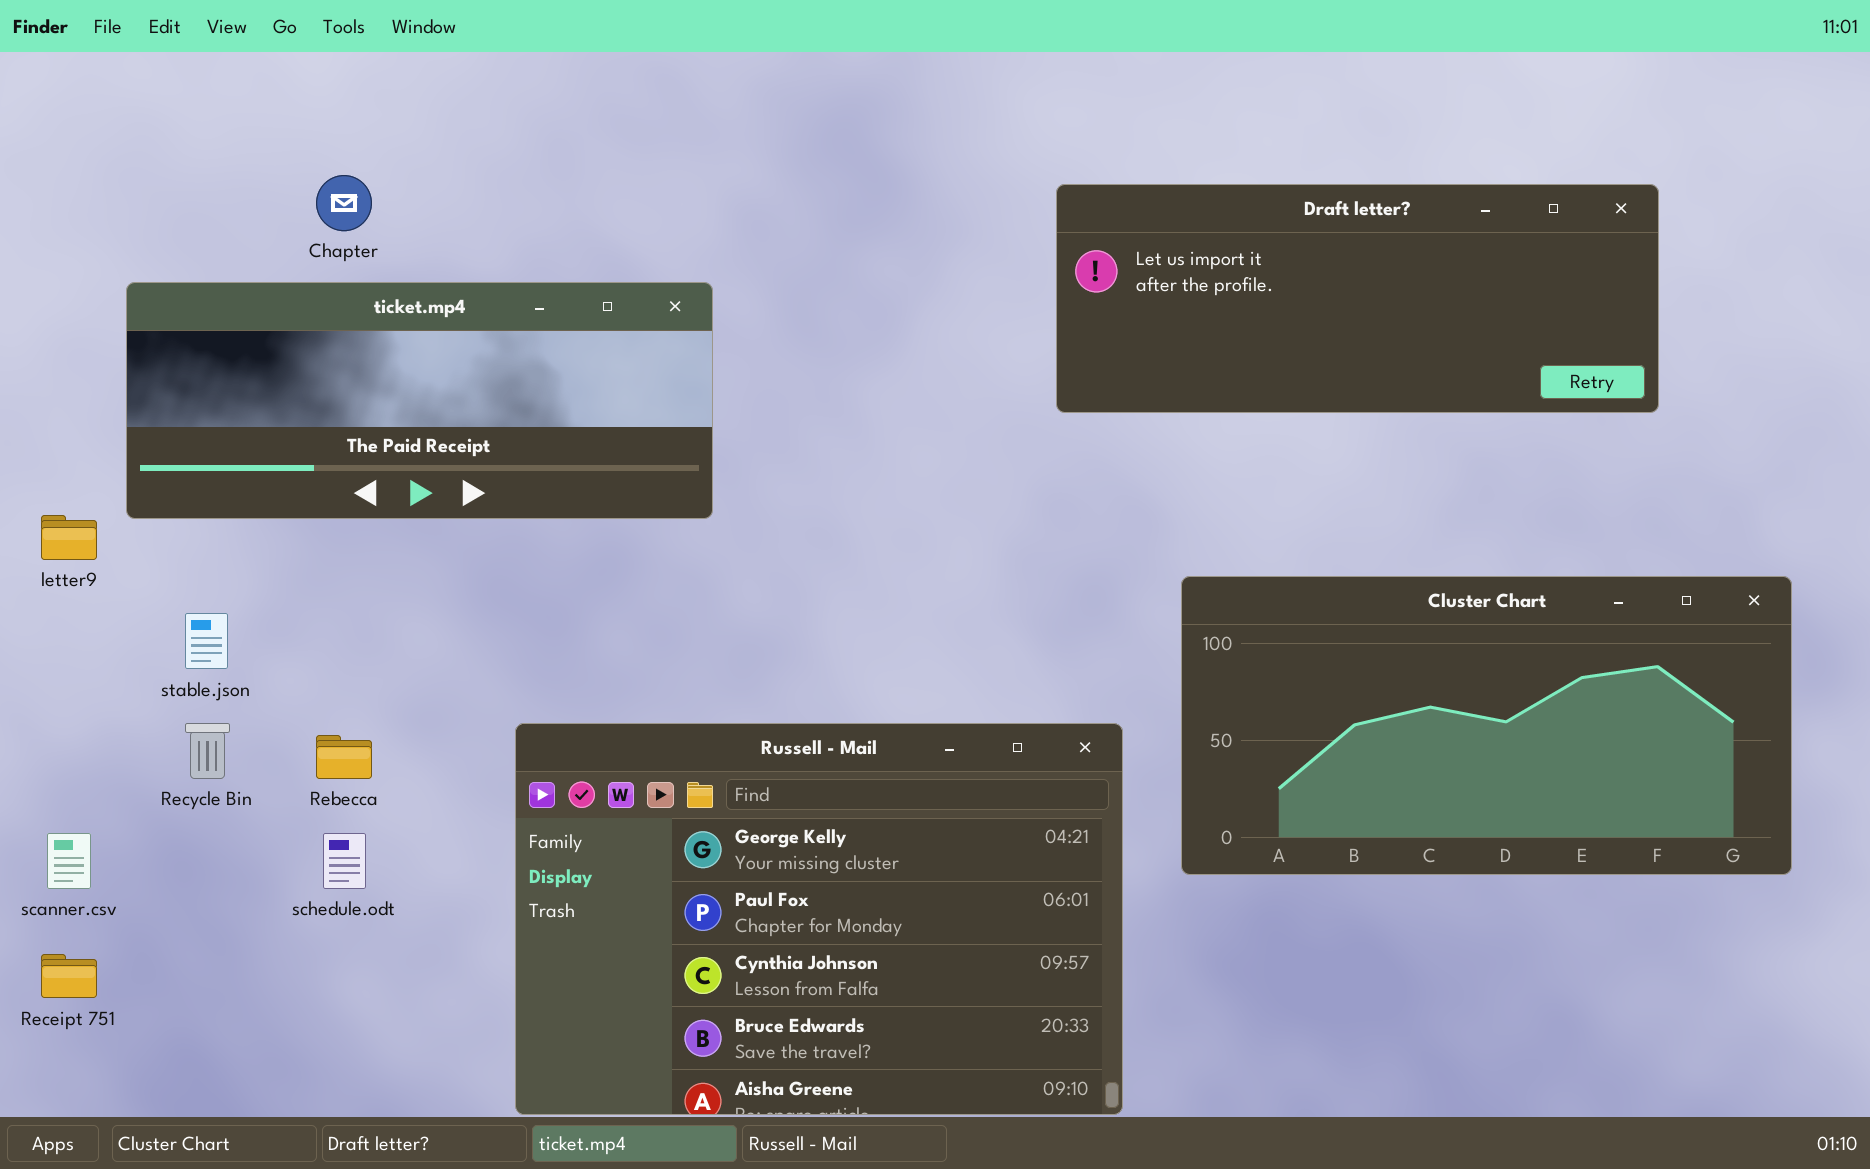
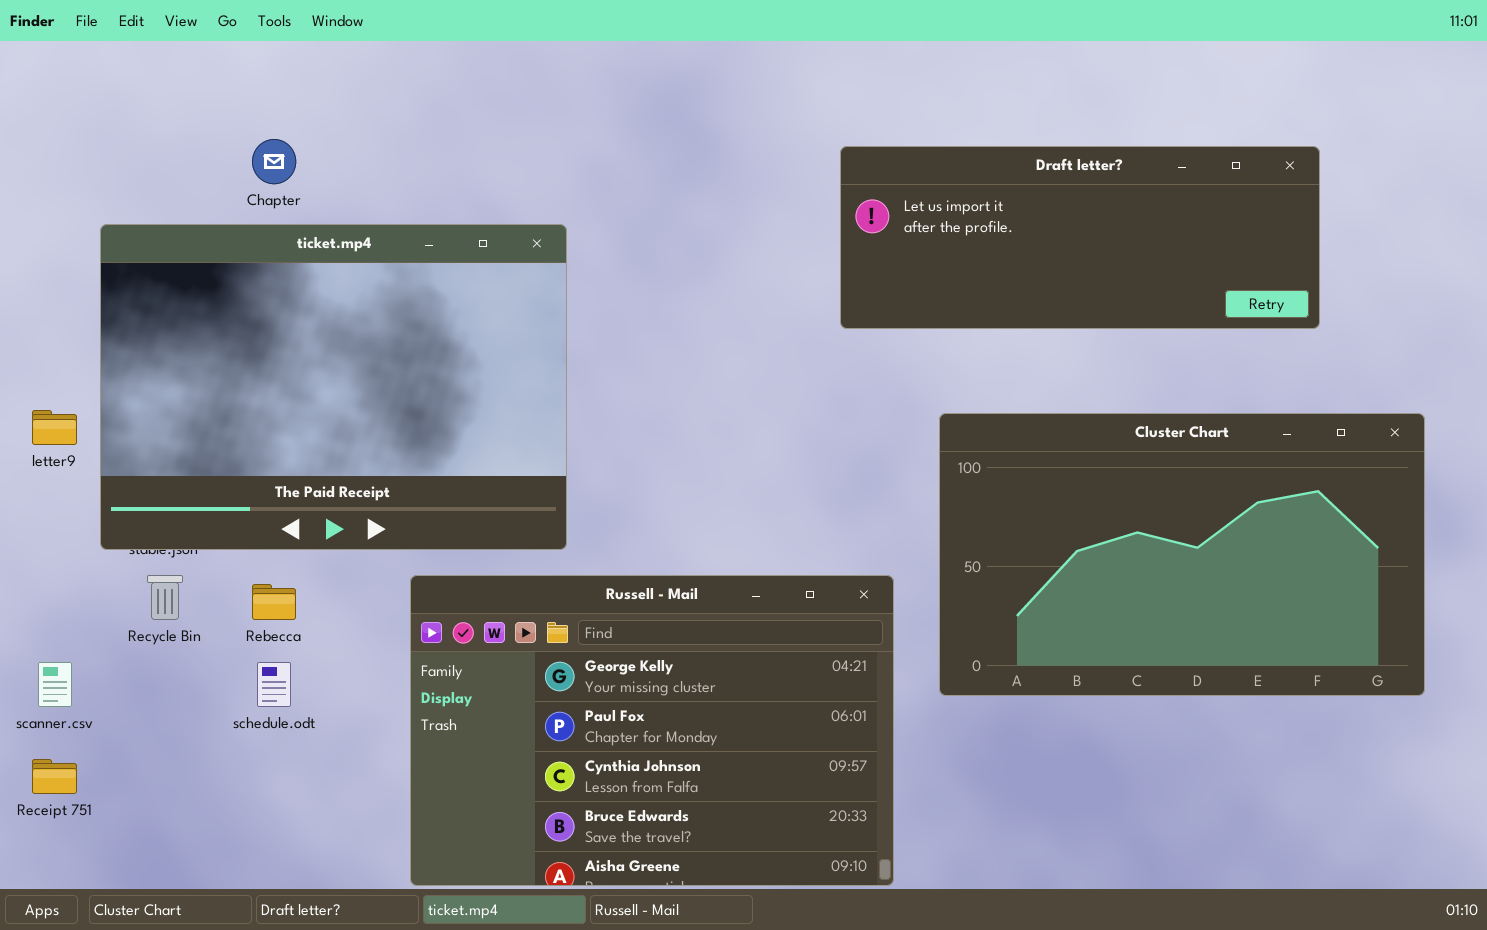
ticket.mp4: [126,282,713,519] -> [100,224,567,550], resized
Cluster Chart: [1181,576,1792,875] -> [939,413,1425,696], resized

